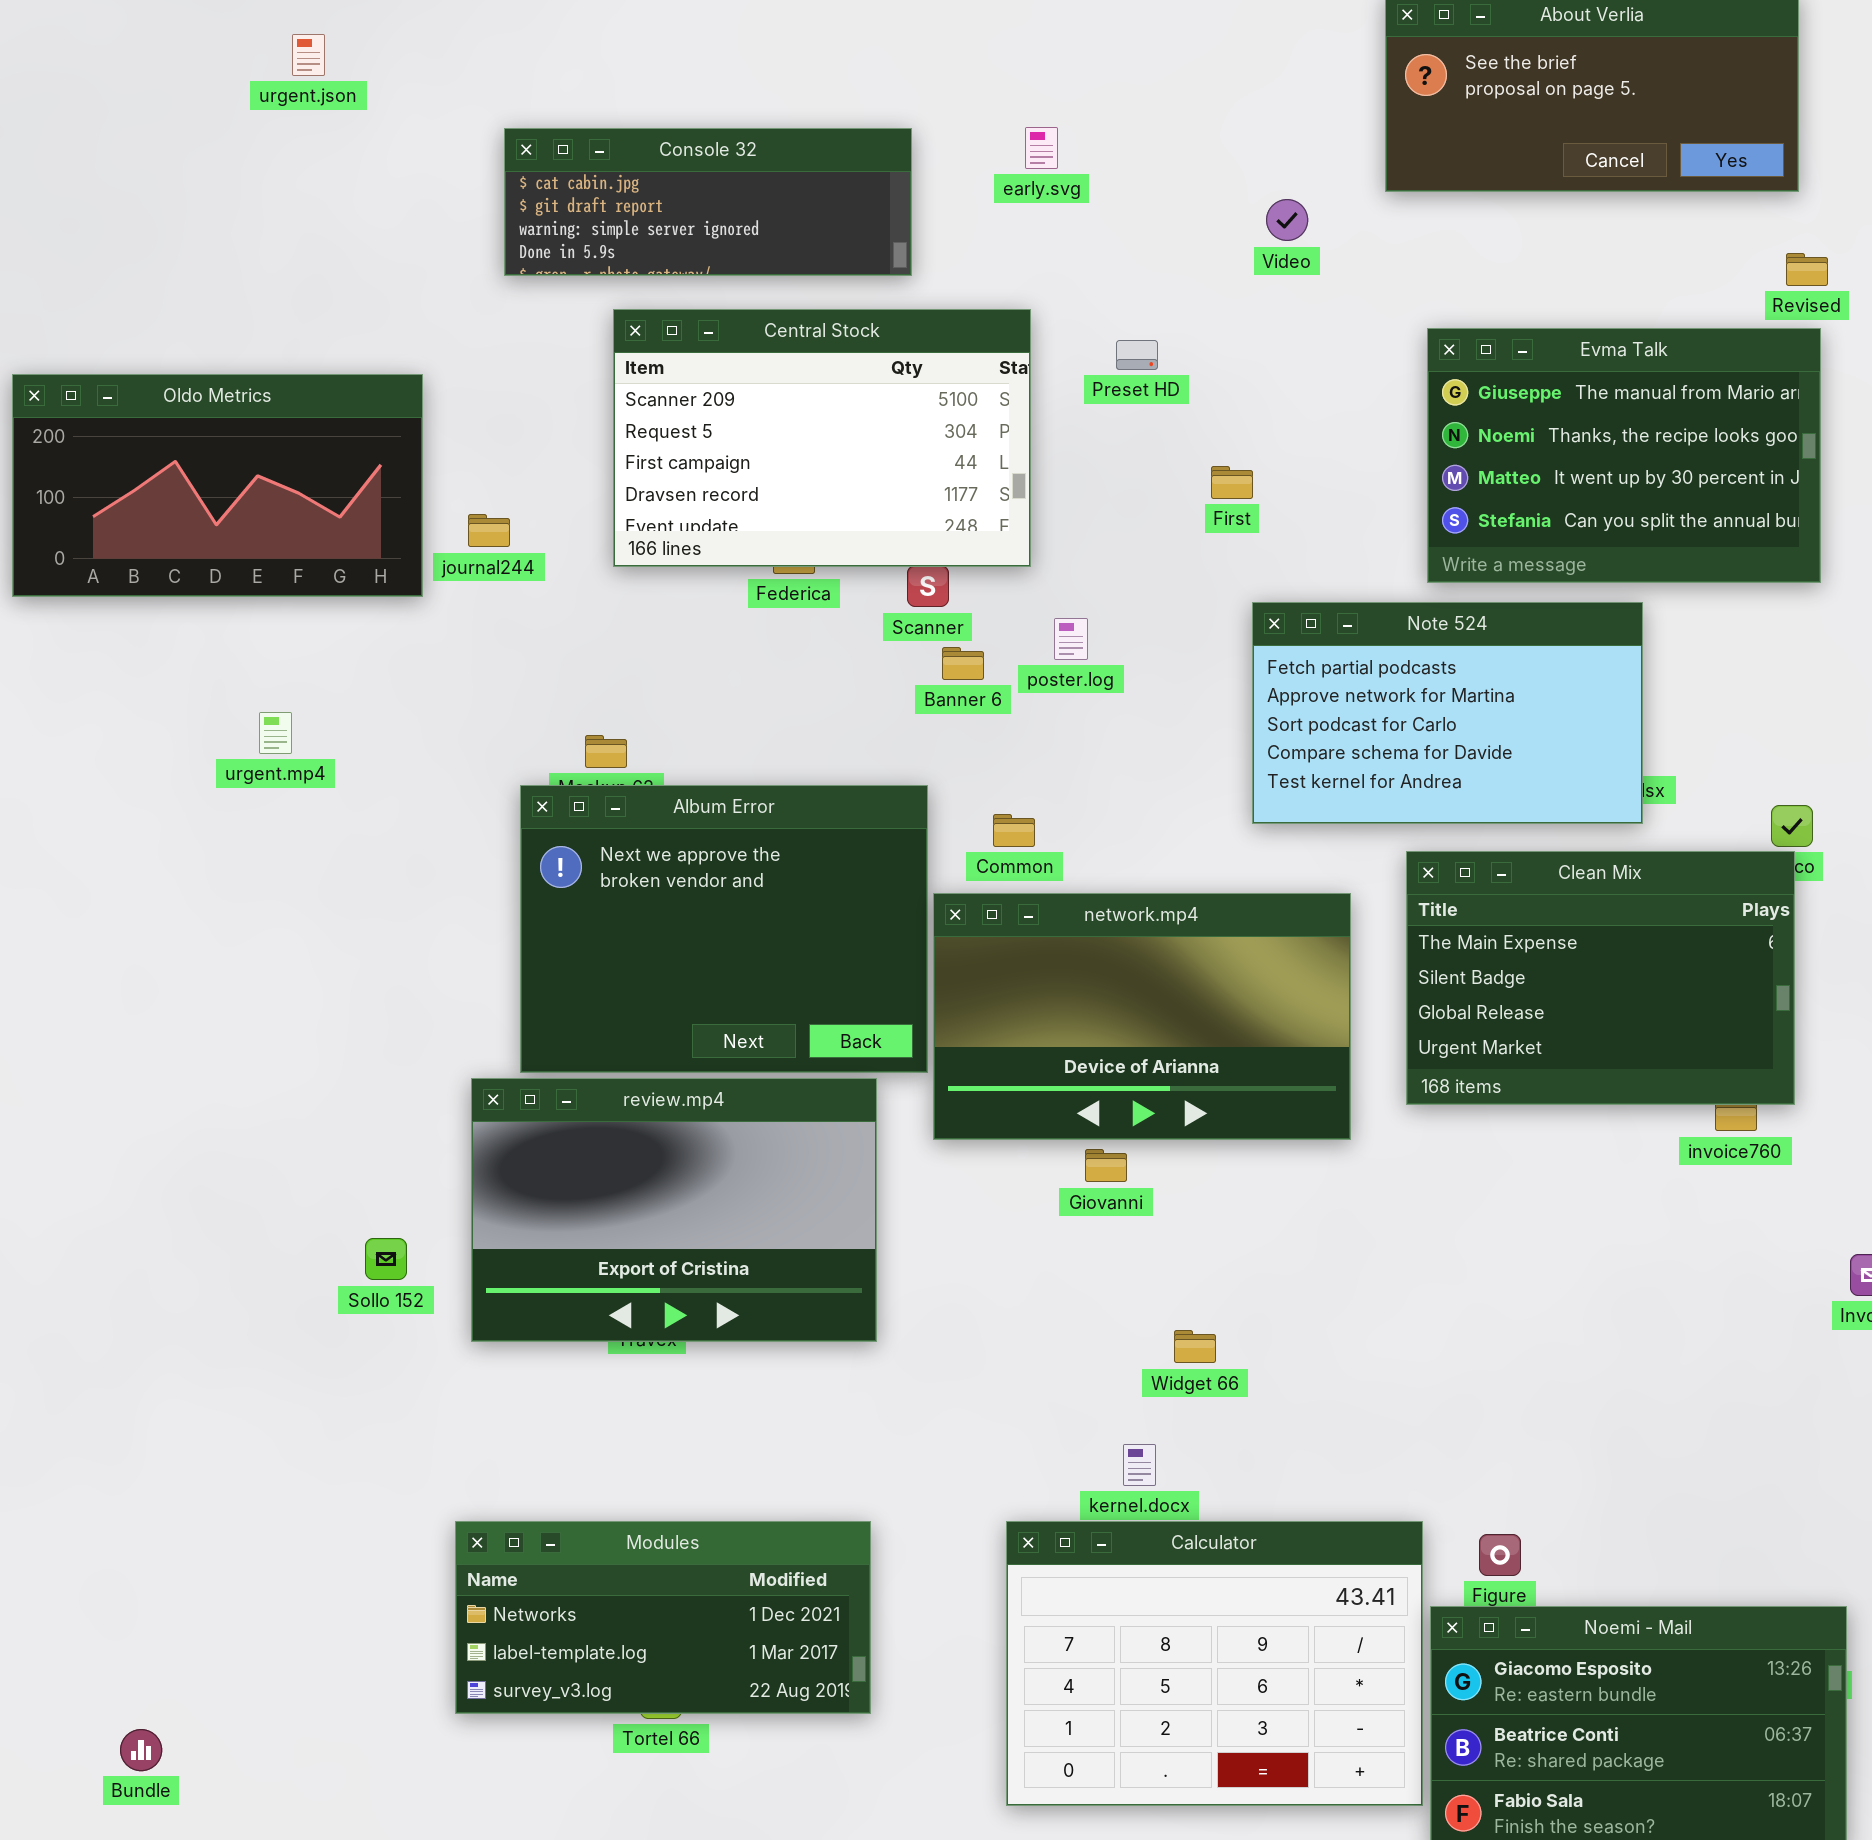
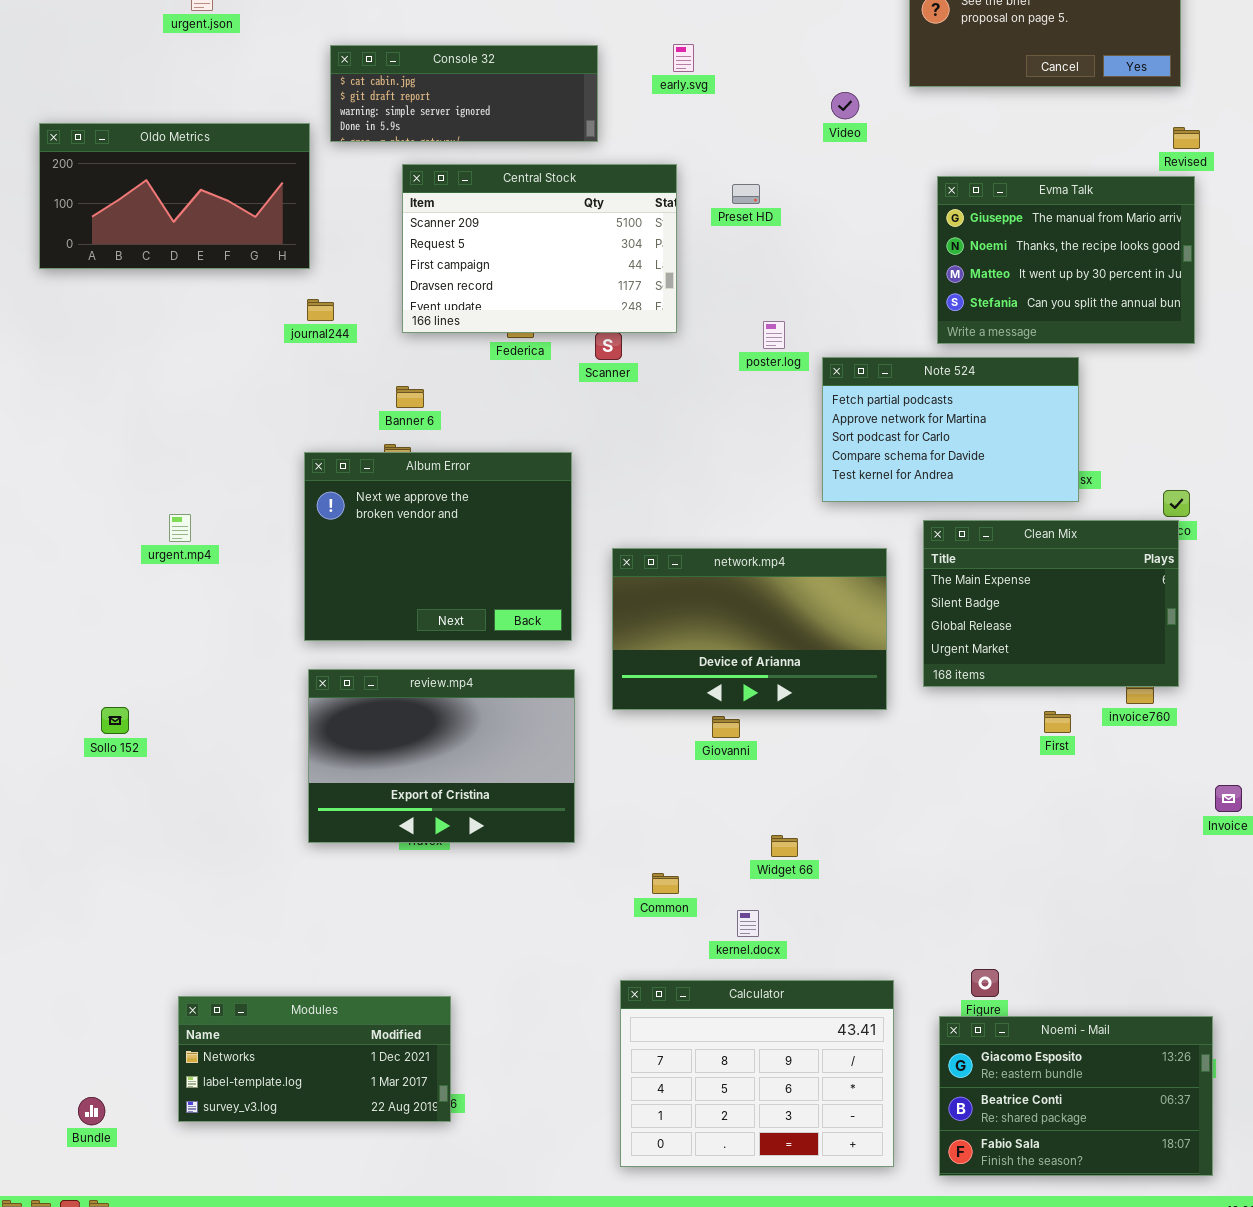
Oldo Metrics: [12,374,423,597] -> [39,123,310,269], moved
First: [1211,466,1253,499] -> [1044,711,1071,733], moved
poster.log: [1054,618,1088,660] -> [763,321,785,349], moved
Banner 6: [942,647,984,680] -> [396,386,424,408], moved
urgent.mp4: [259,712,292,754] -> [169,514,191,542], moved
Album Error: [520,785,928,1073] -> [304,452,572,641], moved
Common: [993,814,1035,847] -> [652,873,679,894], moved
Sollo 152: [365,1238,407,1280] -> [101,707,129,734], moved
Modules: [455,1521,871,1714] -> [178,996,451,1122], moved
Calculator: [1006,1521,1423,1806] -> [620,980,894,1167], moved

